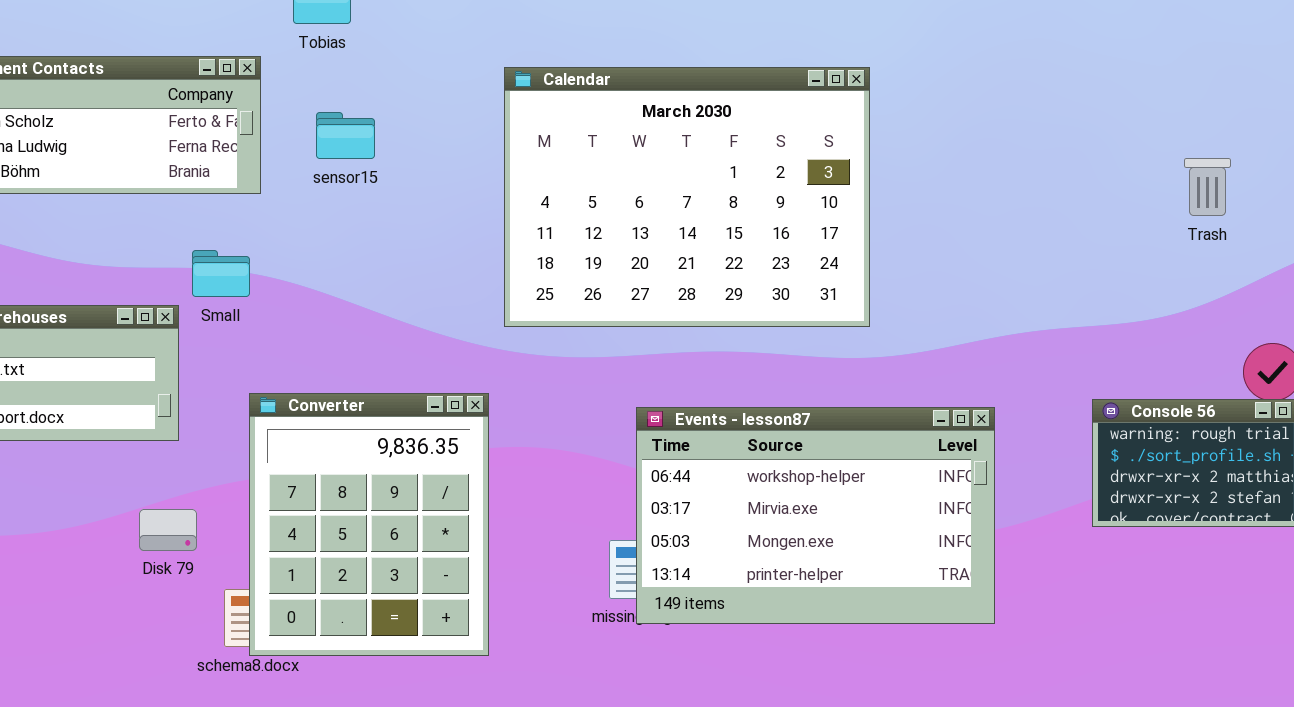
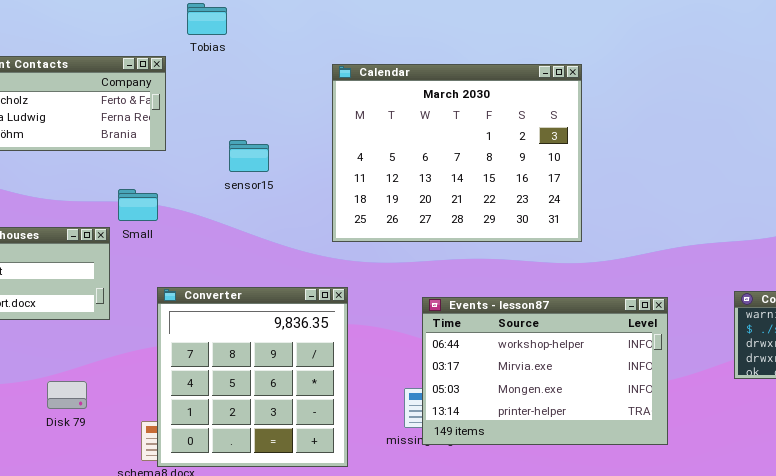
sensor15: [316,112,375,159] -> [229,140,269,172], moved
Converter: [249,393,489,656] -> [157,287,348,467], resized
Disk 79: [139,509,197,551] -> [47,381,87,409], moved

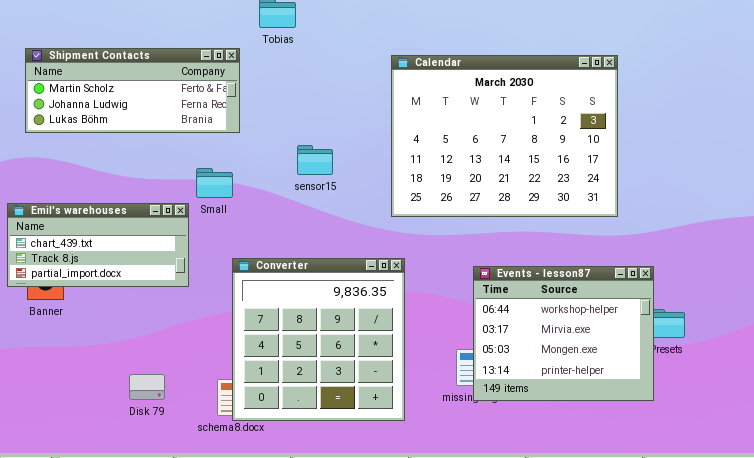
sensor15: [229,140,269,172] -> [297,145,333,175], moved
Events - lesson87: [422,297,668,445] -> [473,266,654,401], resized
Disk 79: [47,381,87,409] -> [129,374,165,400], moved

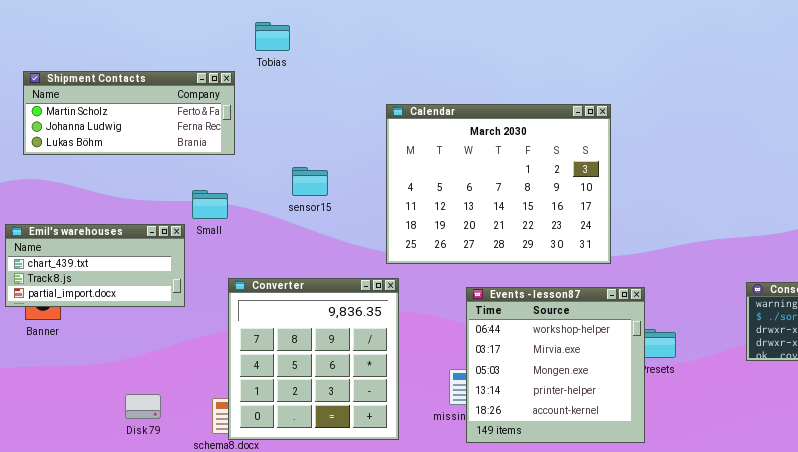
Calendar: [391,55,618,217] -> [386,104,611,264], moved
Events - lesson87: [473,266,654,401] -> [466,287,645,443], resized

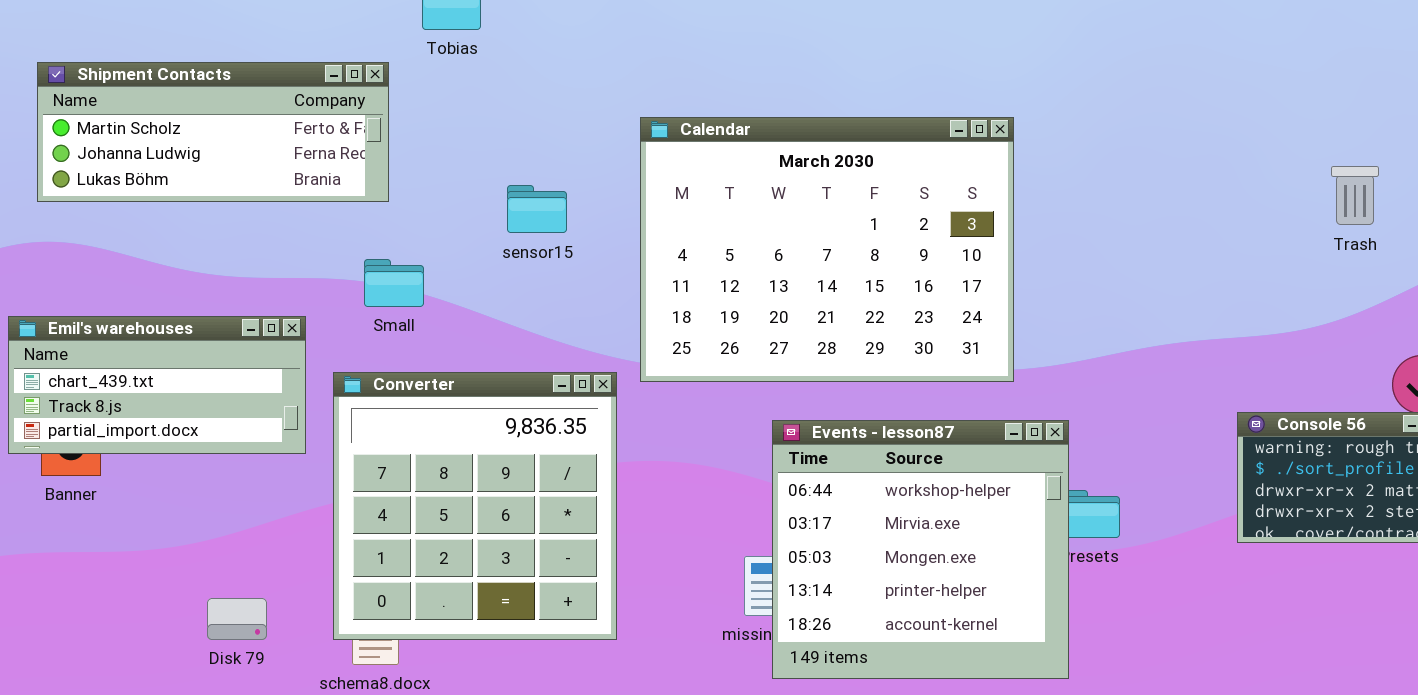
sensor15: [292,167,328,196] -> [507,185,567,233], moved
Small: [192,190,228,219] -> [364,259,424,307], moved
Converter: [228,278,399,440] -> [333,372,617,640], moved

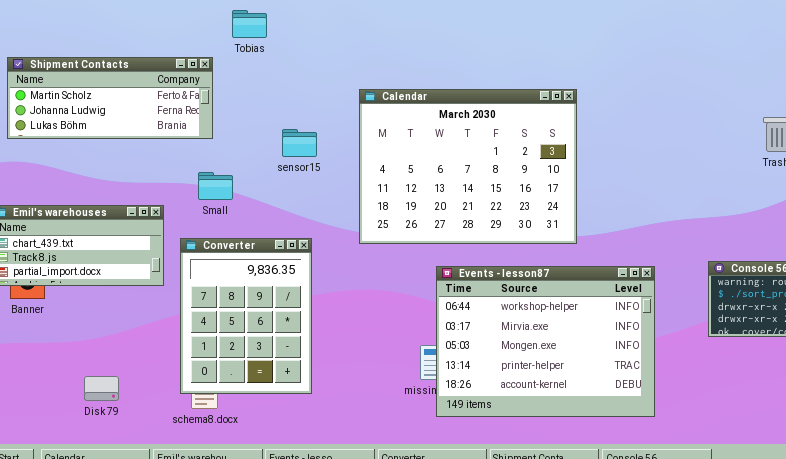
Converter: [333,372,617,640] -> [180,238,312,394], resized
Events - lesson87: [772,420,1069,679] -> [436,266,655,417], resized
Disk 79: [207,598,267,640] -> [84,376,119,401], moved

